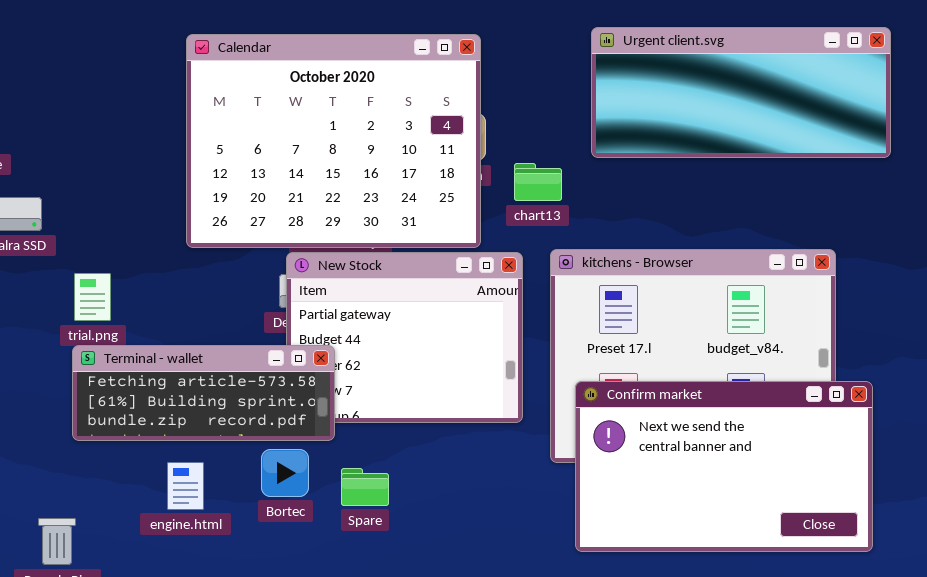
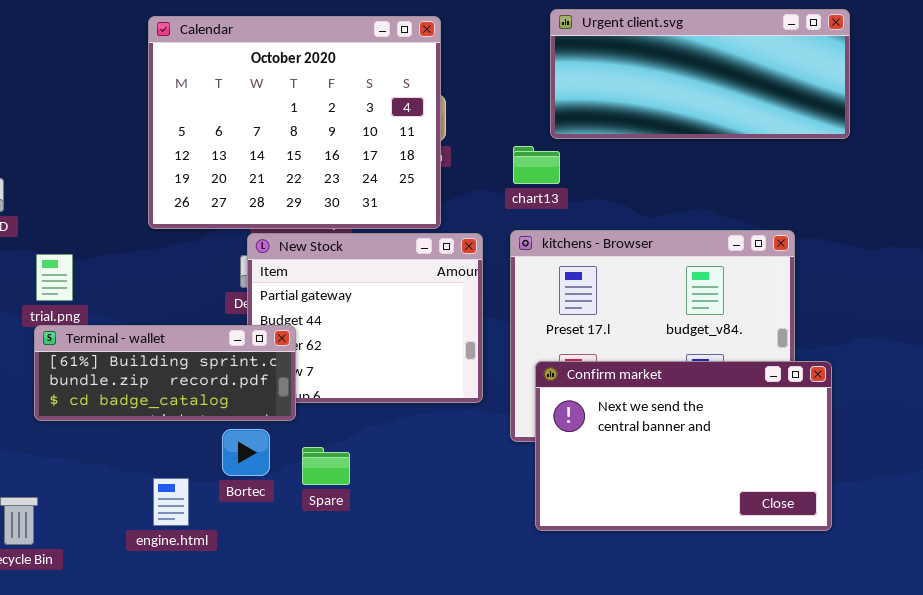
chart13: [514,163,562,201] -> [513,146,560,184], moved
Terminal - wallet: [72,345,335,441] -> [34,325,296,421], scrolled down 1 row
engine.html: [167,462,204,510] -> [153,478,189,526], moved

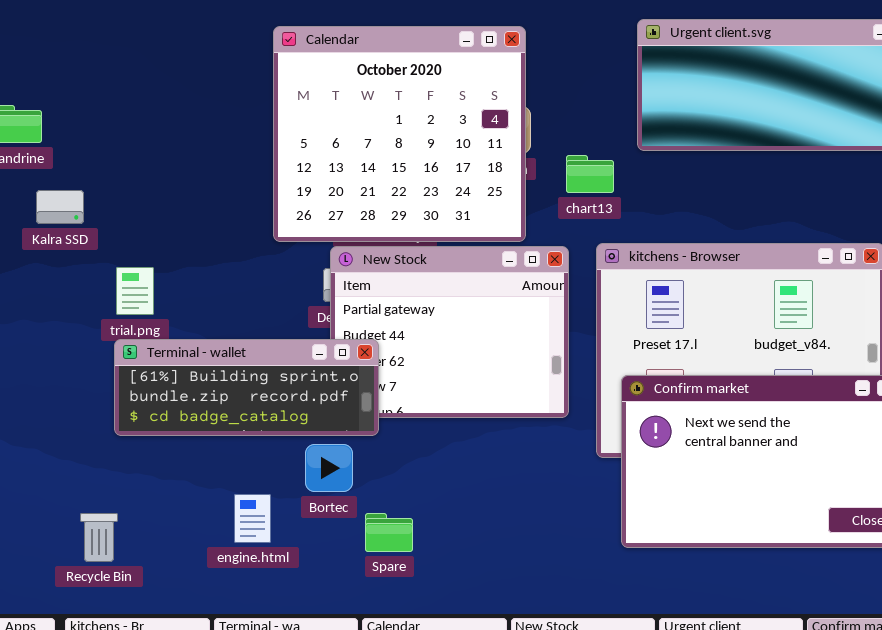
Calendar: [148,16,441,229] -> [273,26,526,242], resized
chart13: [513,146,560,184] -> [566,155,614,193], moved
Spare: [302,447,350,485] -> [365,513,413,552], moved

